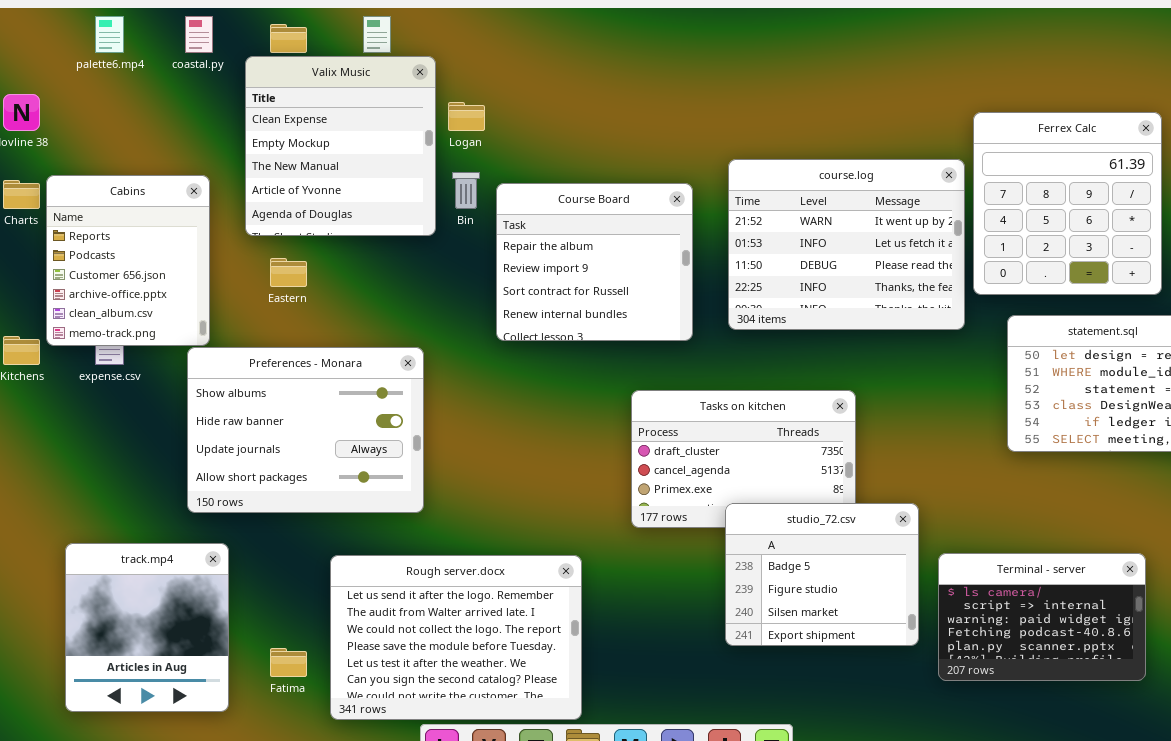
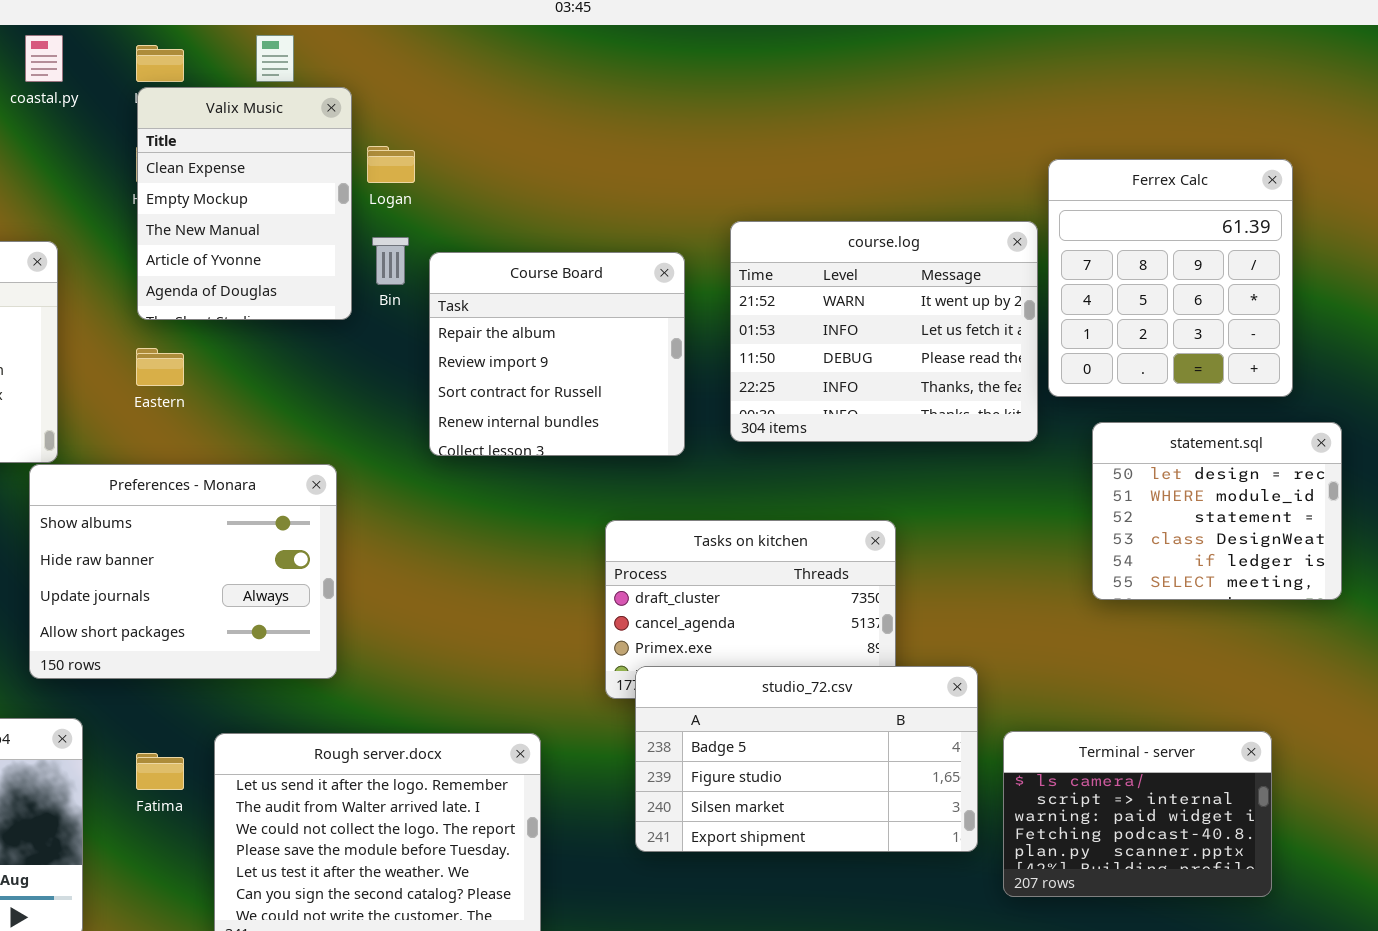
Valix Music: [245,56,436,236] -> [137,87,352,320], resized
studio_72.csv: [725,503,919,646] -> [635,666,978,852], resized
Fatima: [270,648,307,677] -> [136,753,184,790], moved

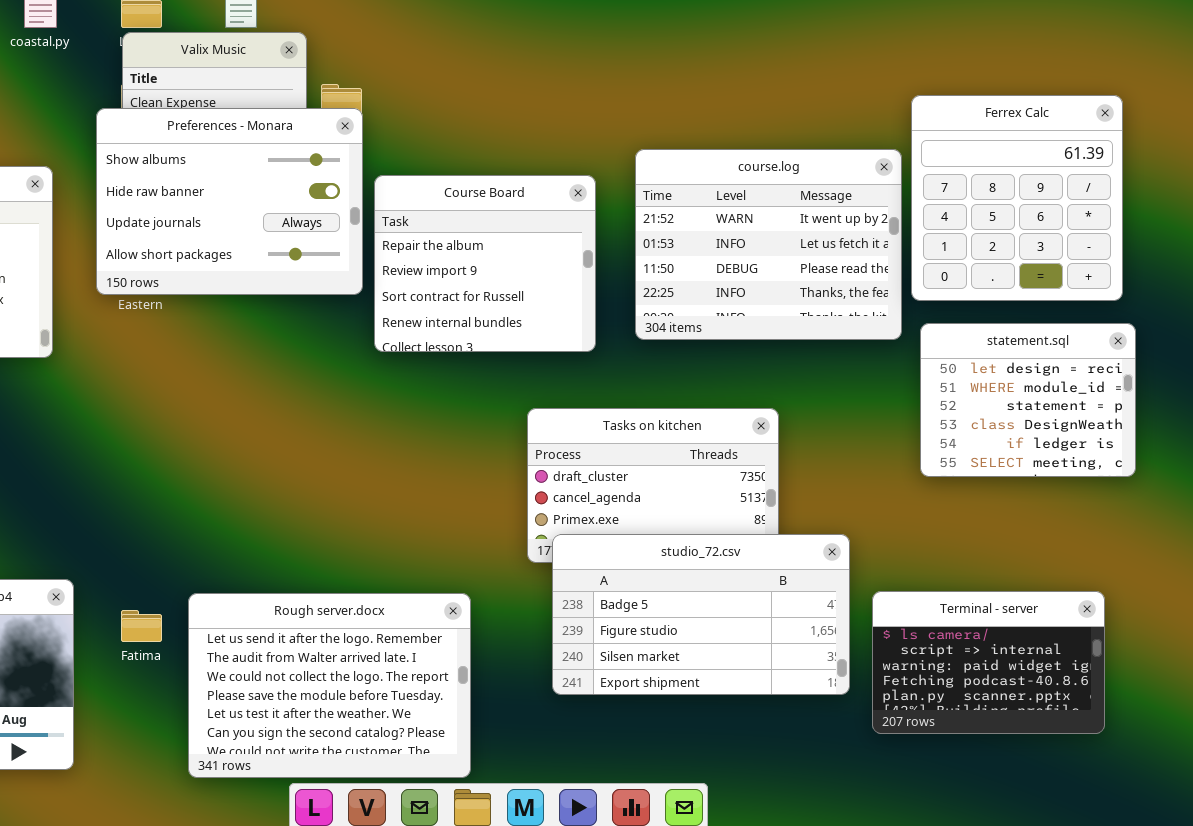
statement.sql: [1092,422,1342,600] -> [920,323,1136,477], moved
Preferences - Monara: [29,464,337,679] -> [96,108,363,295], moved

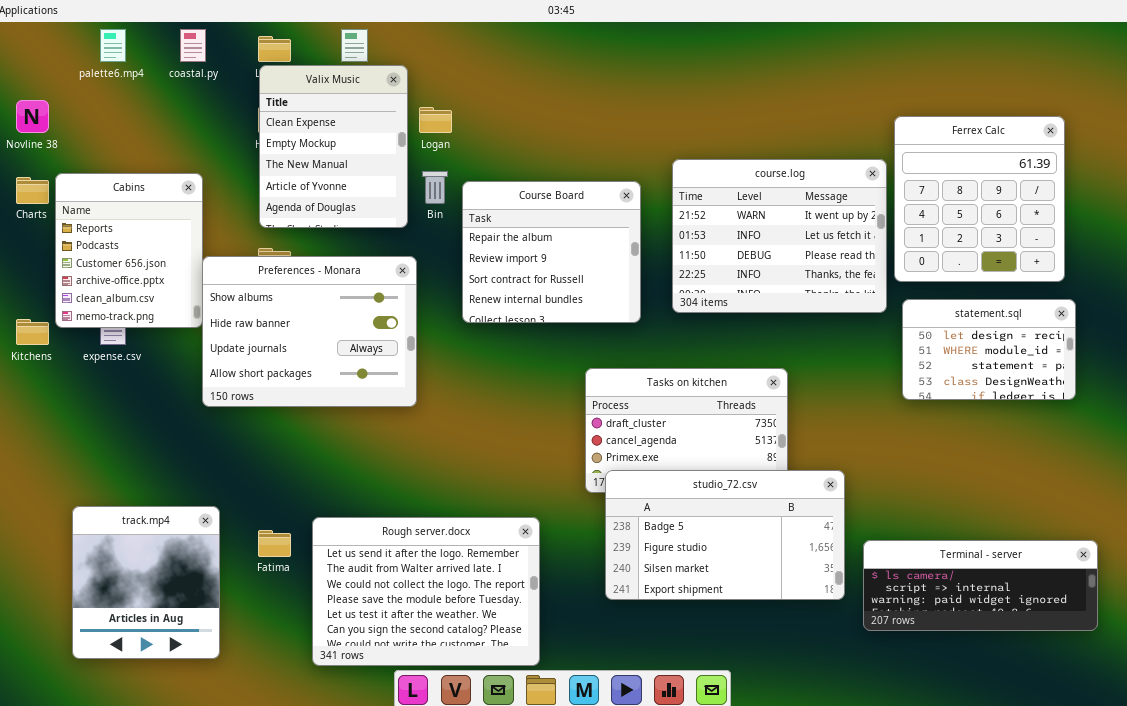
Preferences - Monara: [96,108,363,295] -> [202,256,417,407], moved
statement.sql: [920,323,1136,477] -> [902,299,1076,400], resized
Terminal - server: [872,591,1105,734] -> [863,540,1098,631], resized

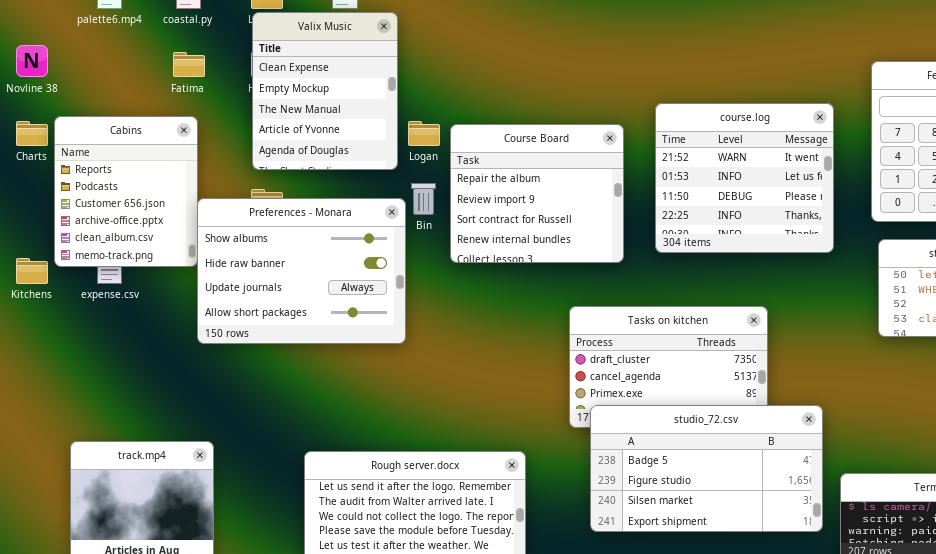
Logan: [419,107,452,133] -> [408,121,440,146], moved
course.log: [672,159,887,313] -> [655,103,834,253], resized
Bin: [422,171,448,204] -> [411,183,436,215], moved
Fatima: [258,530,291,557] -> [173,52,205,77], moved

